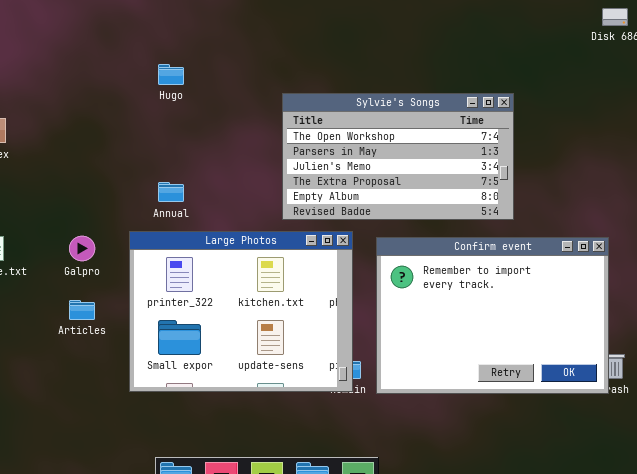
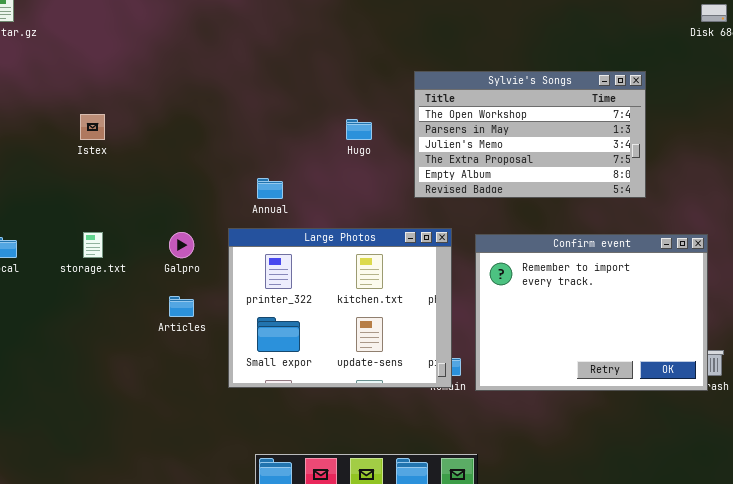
Hugo: [158,64,184,85] -> [346,119,372,140], moved
Sylvie's Songs: [282,93,514,220] -> [414,71,646,198], moved

